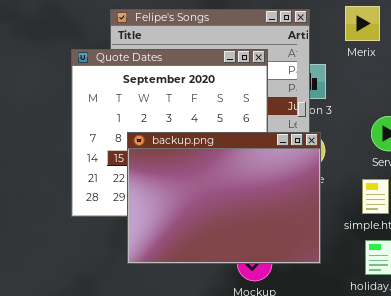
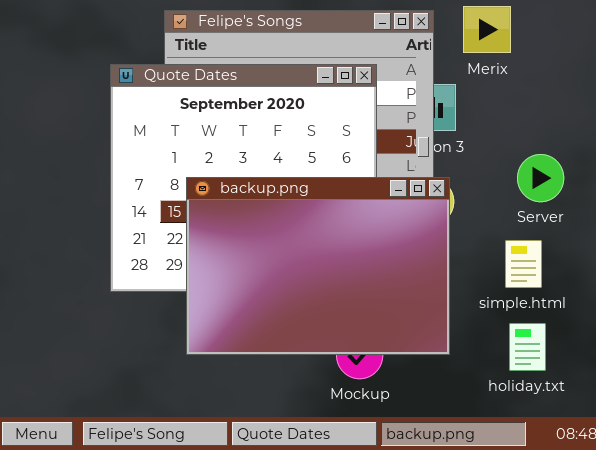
Merix: [345,6,380,41] -> [463,6,511,53], moved

